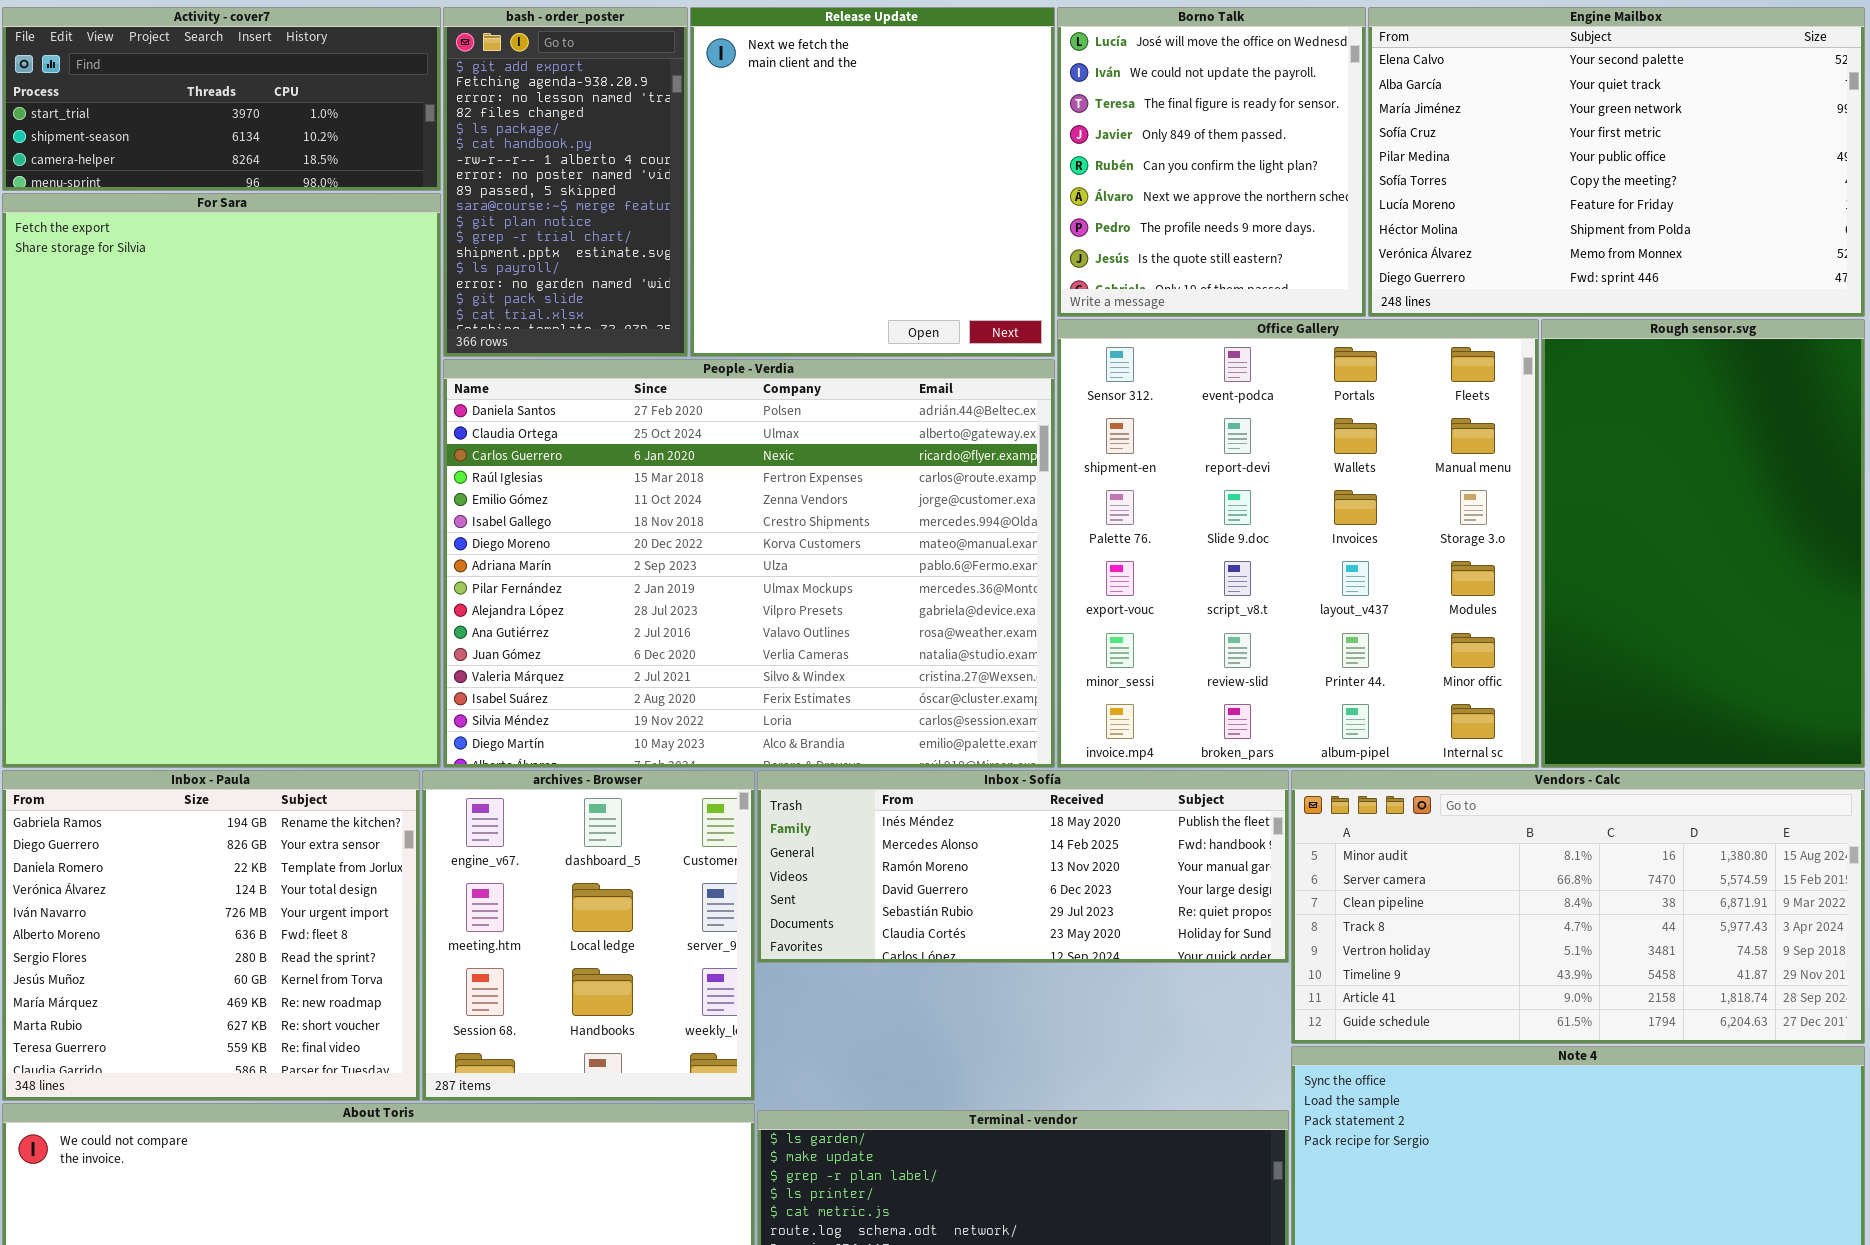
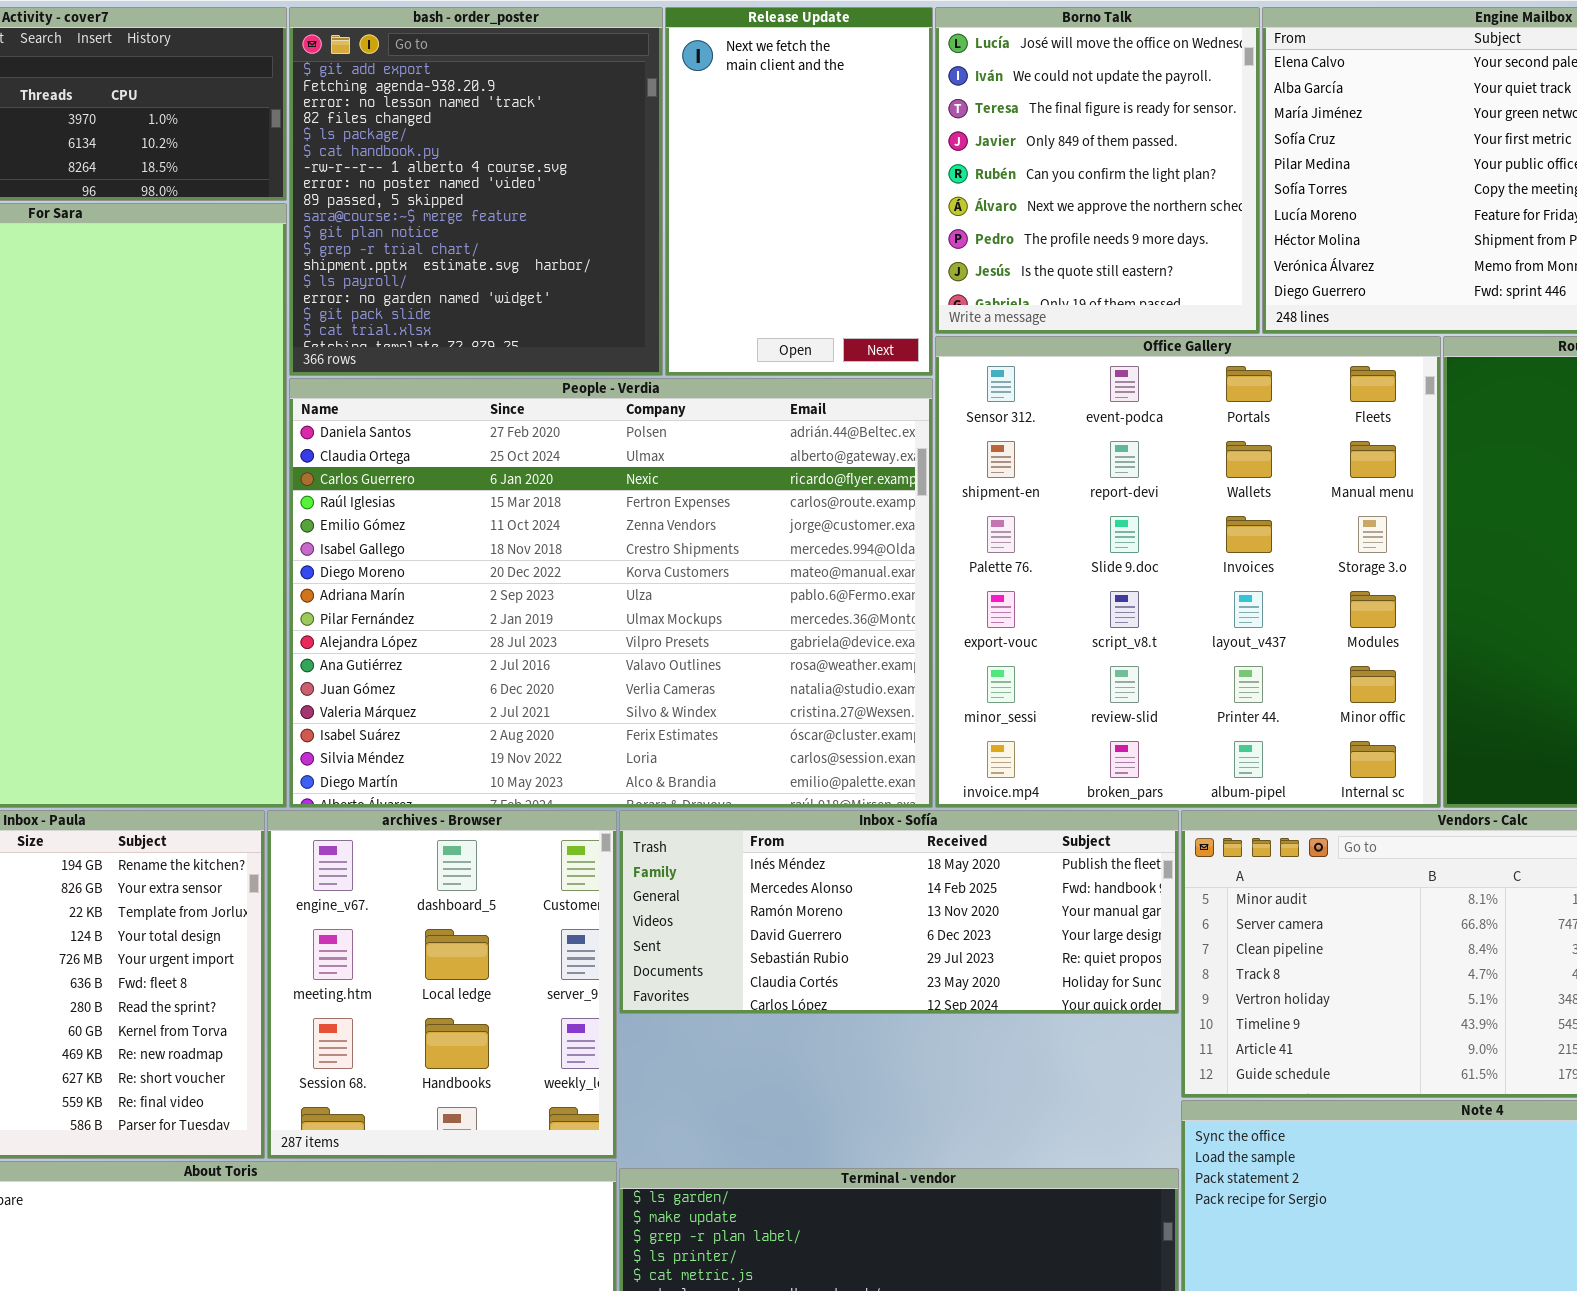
bash - order_poster: [443,7,688,357] -> [289,7,663,376], resized
Release Update: [690,7,1055,357] -> [665,7,933,376], resized

